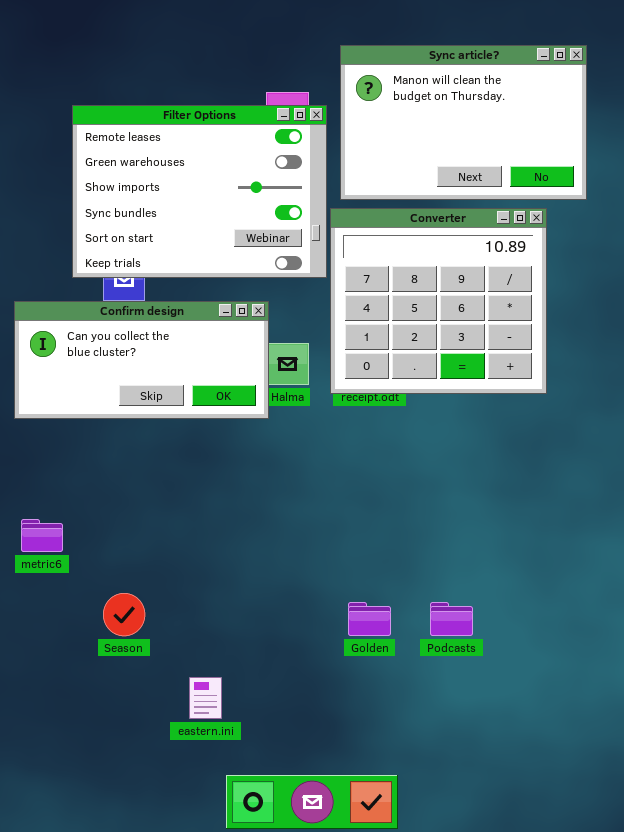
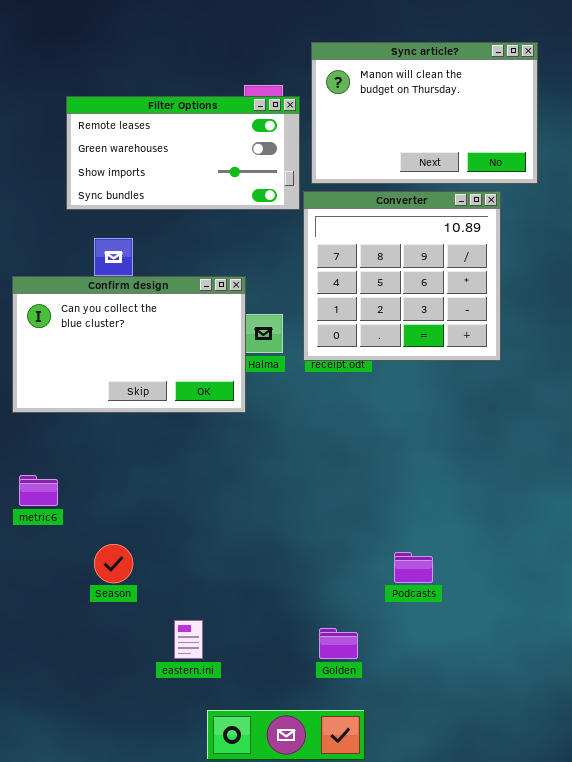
Filter Options: [72,105,327,278] -> [66,96,300,210], resized
Confirm design: [14,301,269,419] -> [12,276,246,413], resized
Golden: [348,602,391,636] -> [319,628,358,659], moved

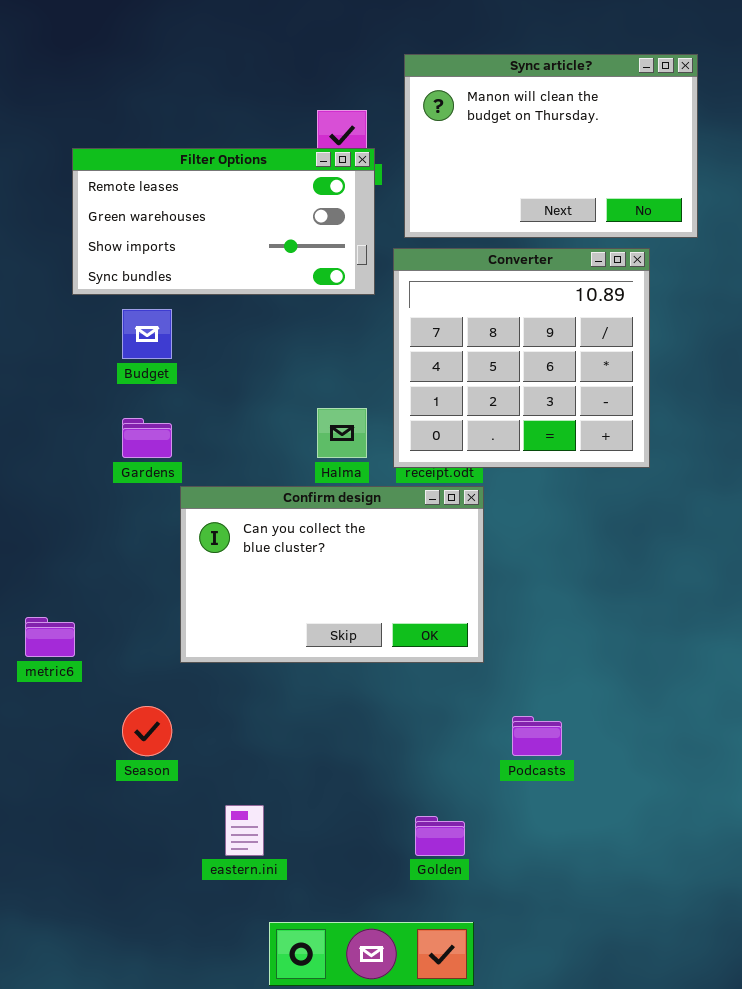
Filter Options: [66,96,300,210] -> [72,148,375,295], moved
Confirm design: [12,276,246,413] -> [180,486,484,663], moved

